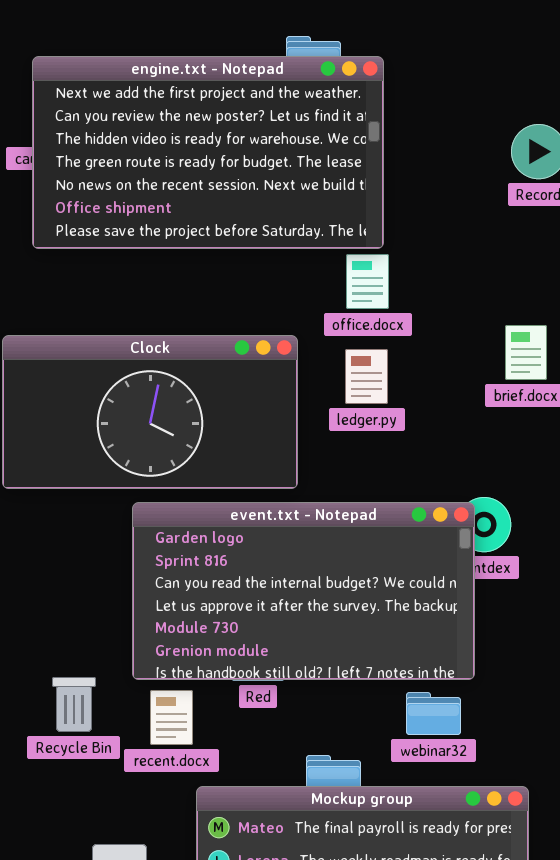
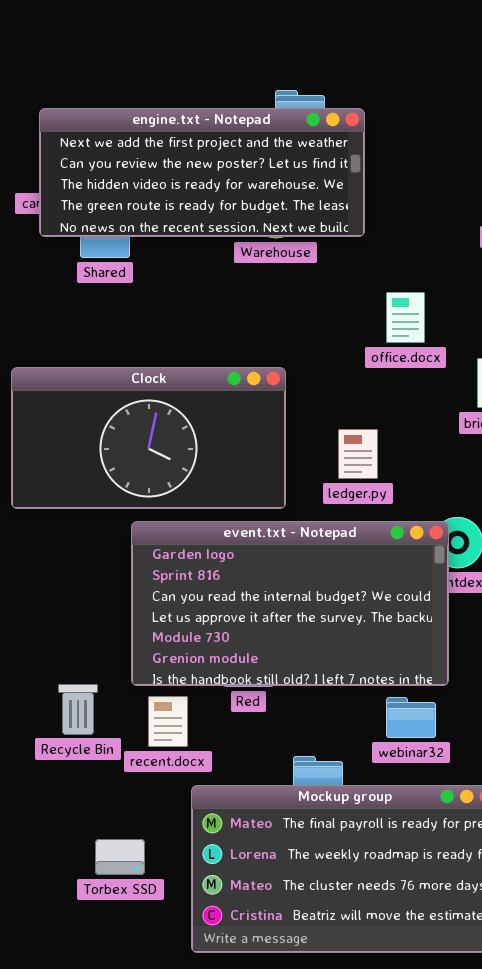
engine.txt - Notepad: [32,56,384,249] -> [39,108,365,237], resized
office.docx: [346,254,389,309] -> [386,292,425,343], moved
ledger.py: [345,349,388,404] -> [338,429,378,479], moved

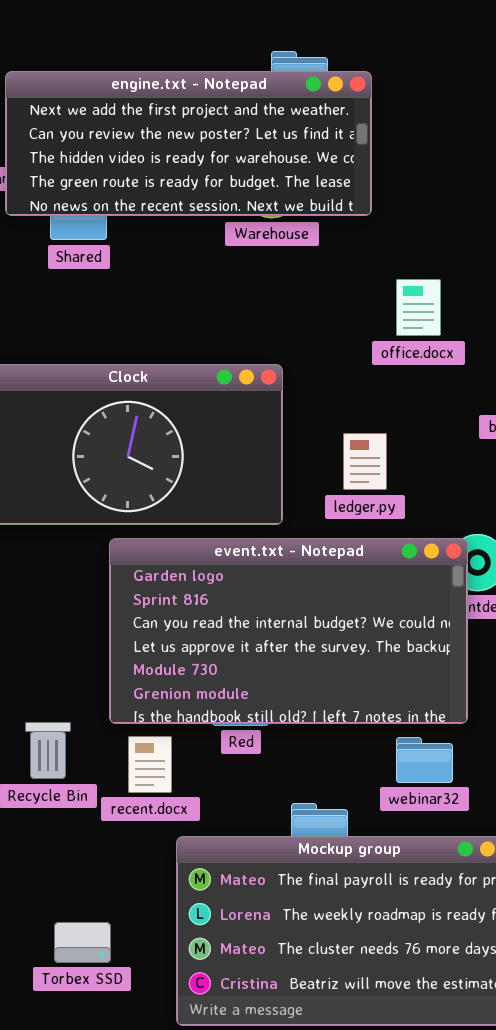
Torbex SSD: [95,839,145,875] -> [54,922,111,963], moved

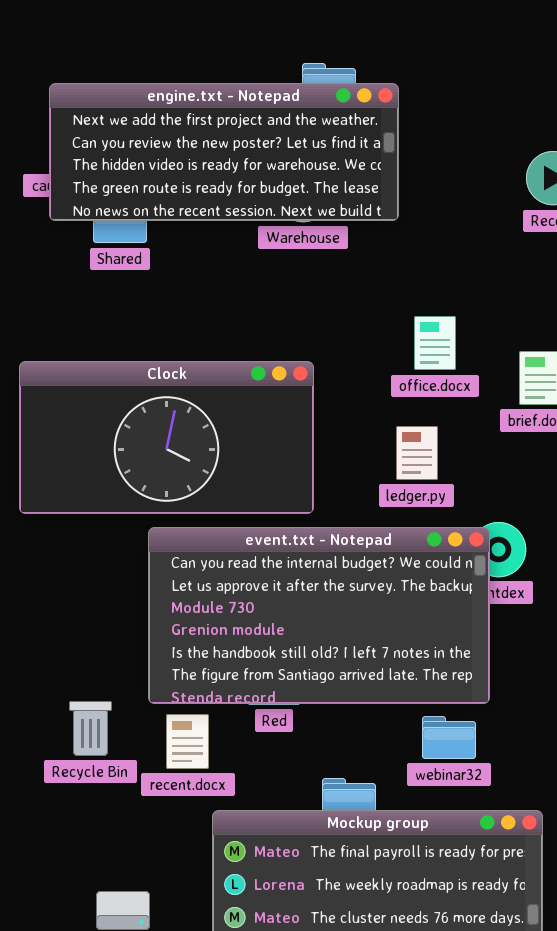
office.docx: [396,279,441,336] -> [414,316,456,370], moved
ledger.py: [343,433,387,490] -> [396,426,438,480], moved
event.txt - Notepad: [109,538,468,724] -> [148,527,490,704], scrolled down 2 rows

